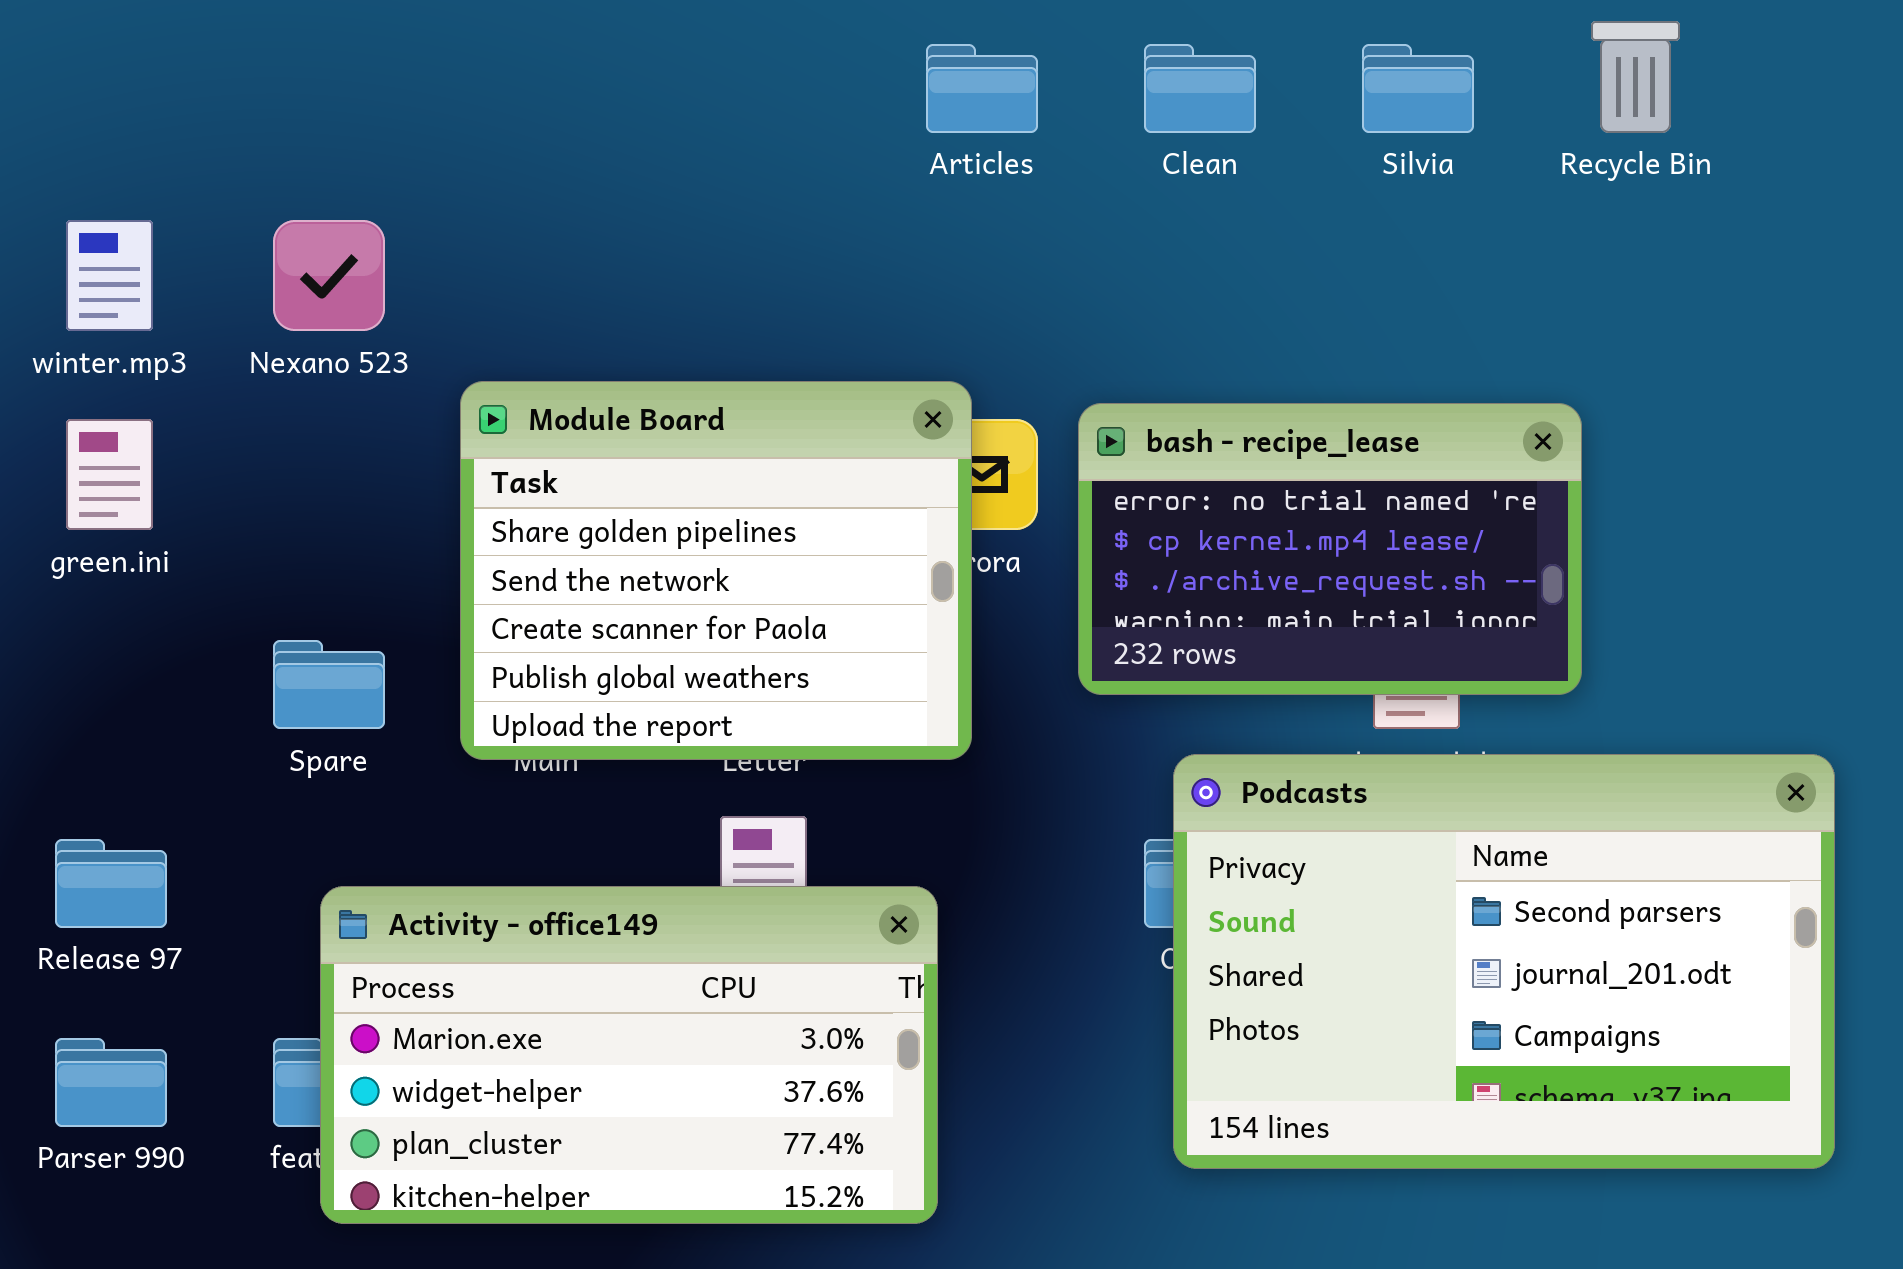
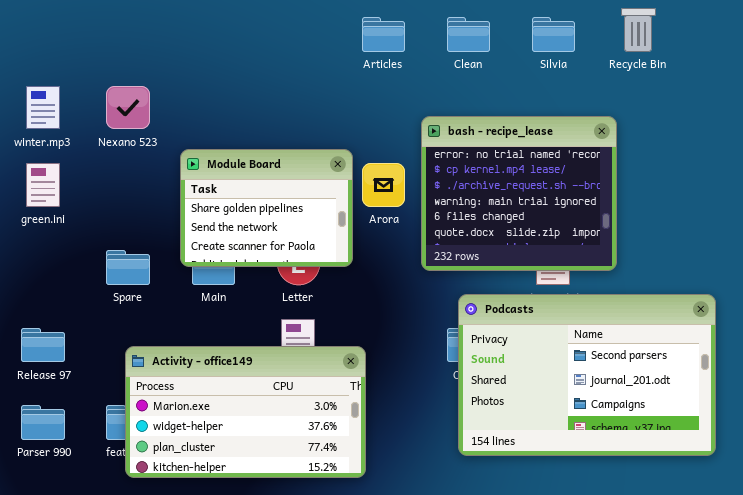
Module Board: [460,381,972,760] -> [180,149,353,267], resized
bash - recipe_lease: [1078,403,1582,695] -> [421,116,617,271], resized

